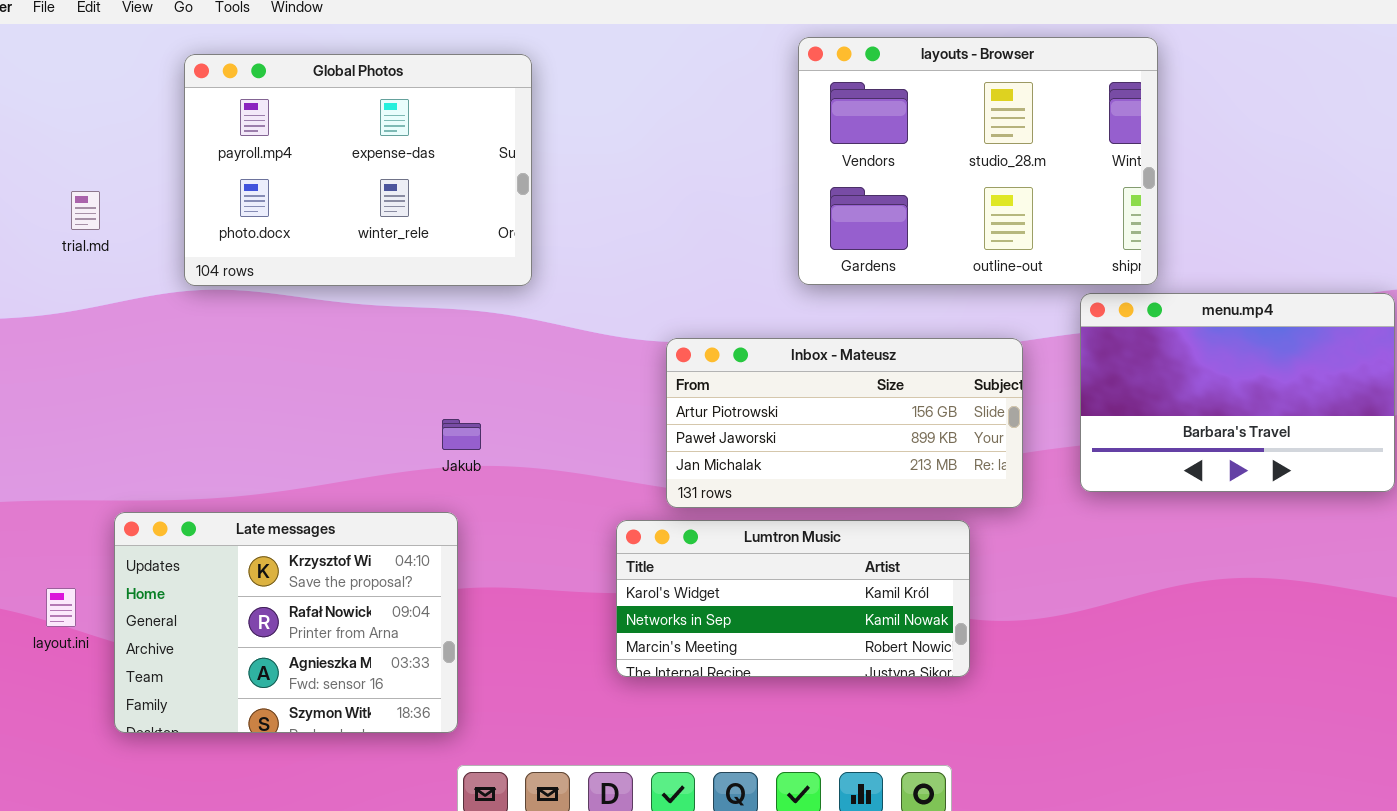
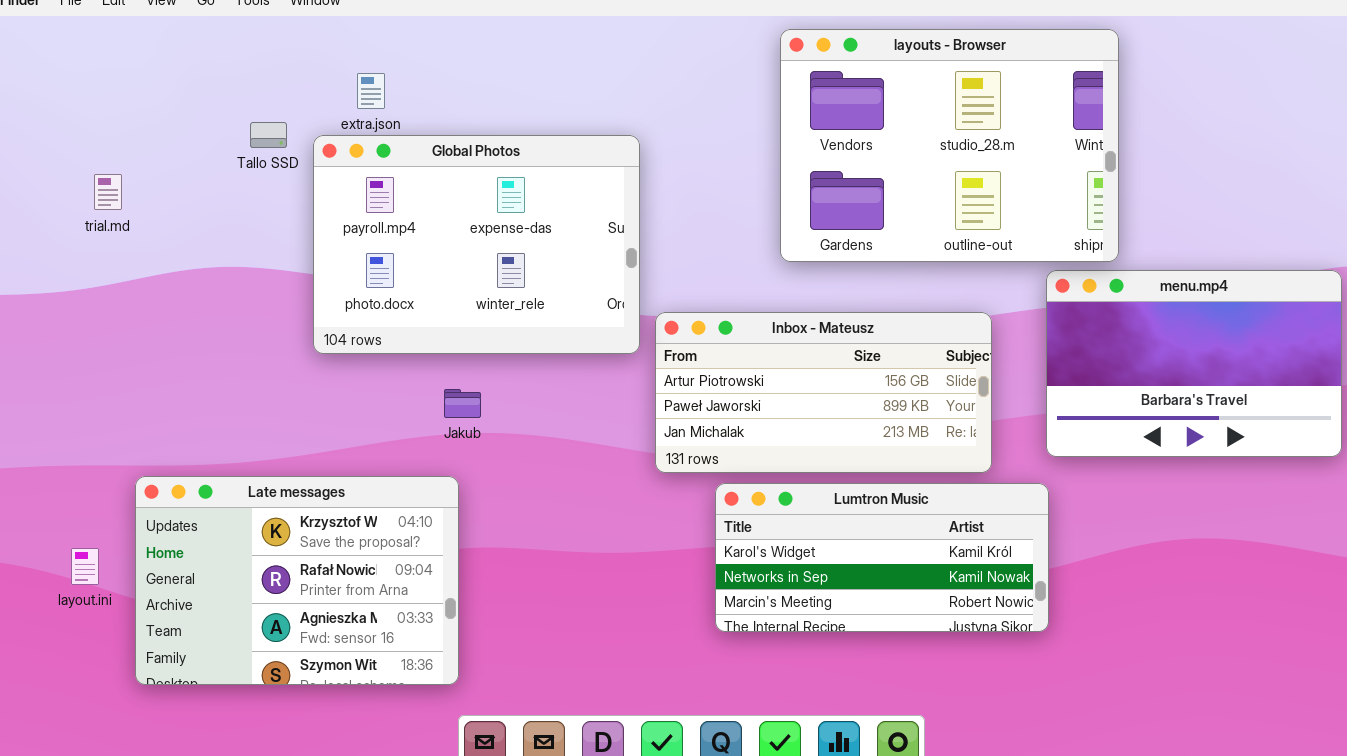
Global Photos: [184,54,532,286] -> [313,135,640,354], moved
Lumtron Music: [616,520,970,677] -> [715,483,1049,632], moved

